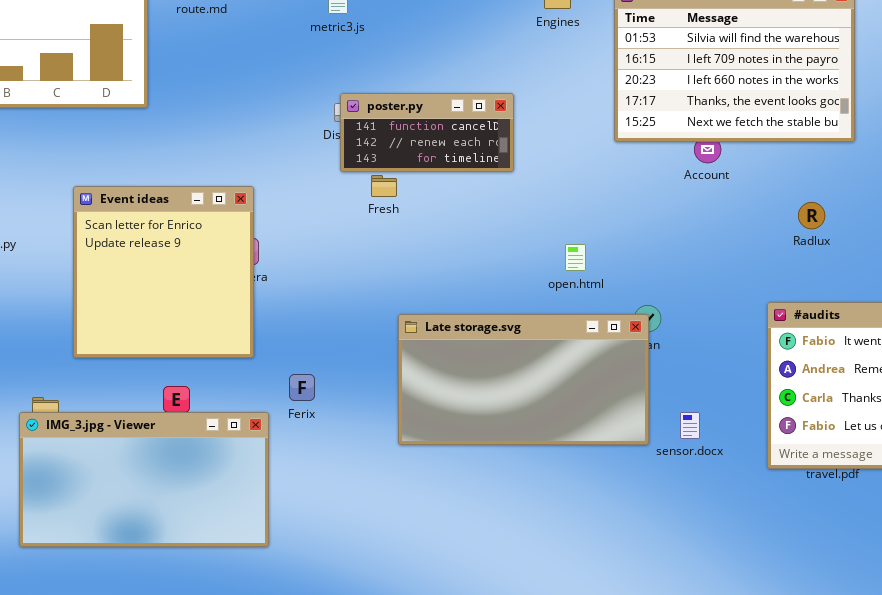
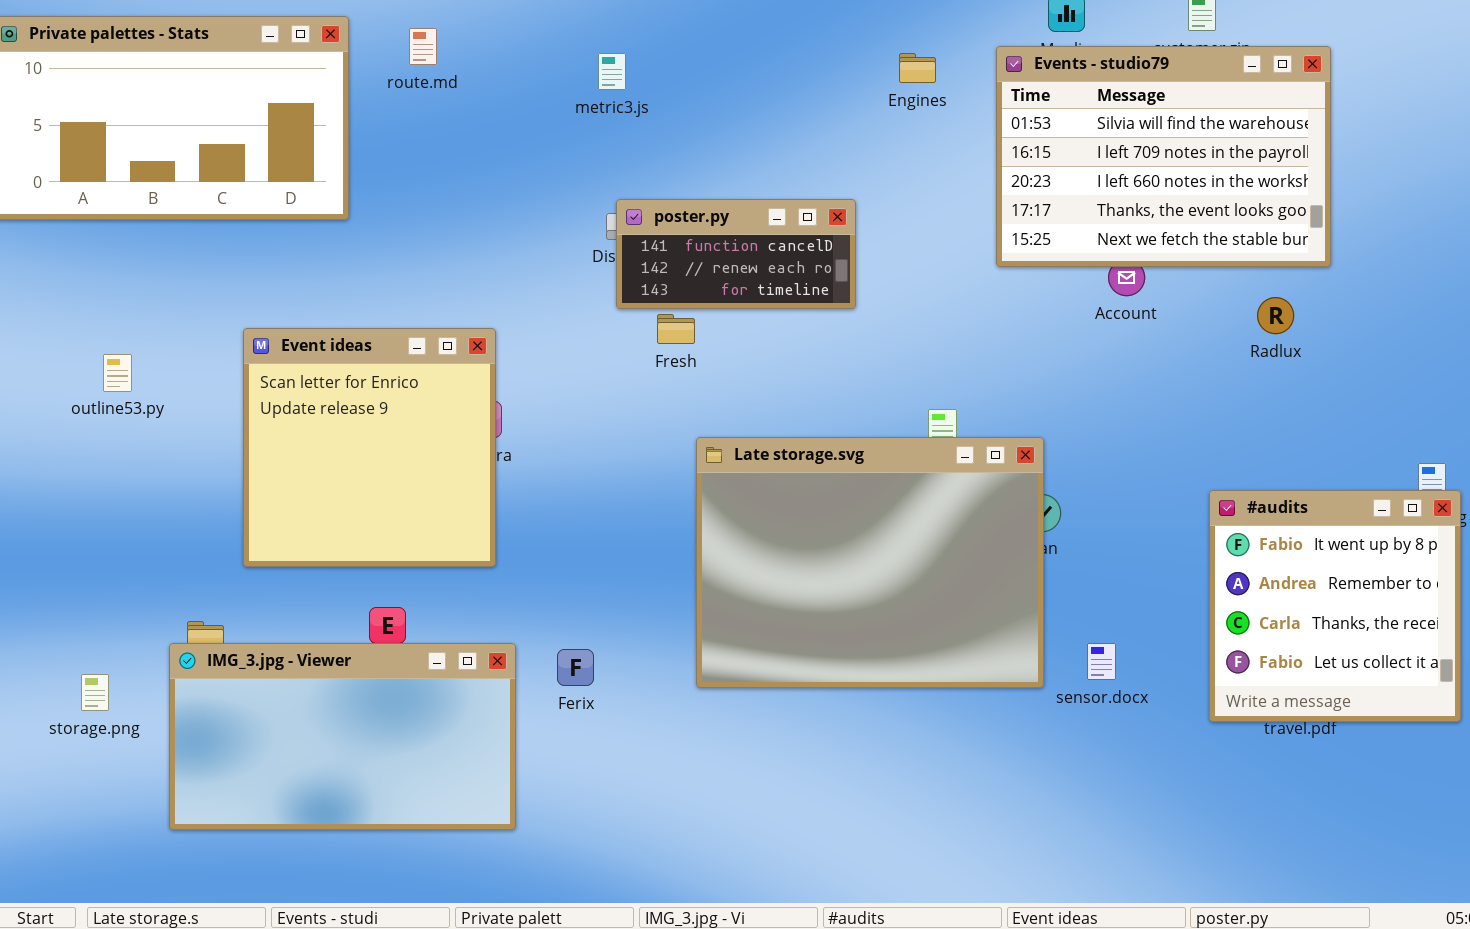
Radlux: [798,202,825,229] -> [1257,297,1294,334], moved
Late storage.svg: [398,314,649,445] -> [696,437,1044,688], resized
Ferix: [289,374,315,401] -> [557,649,594,686], moved

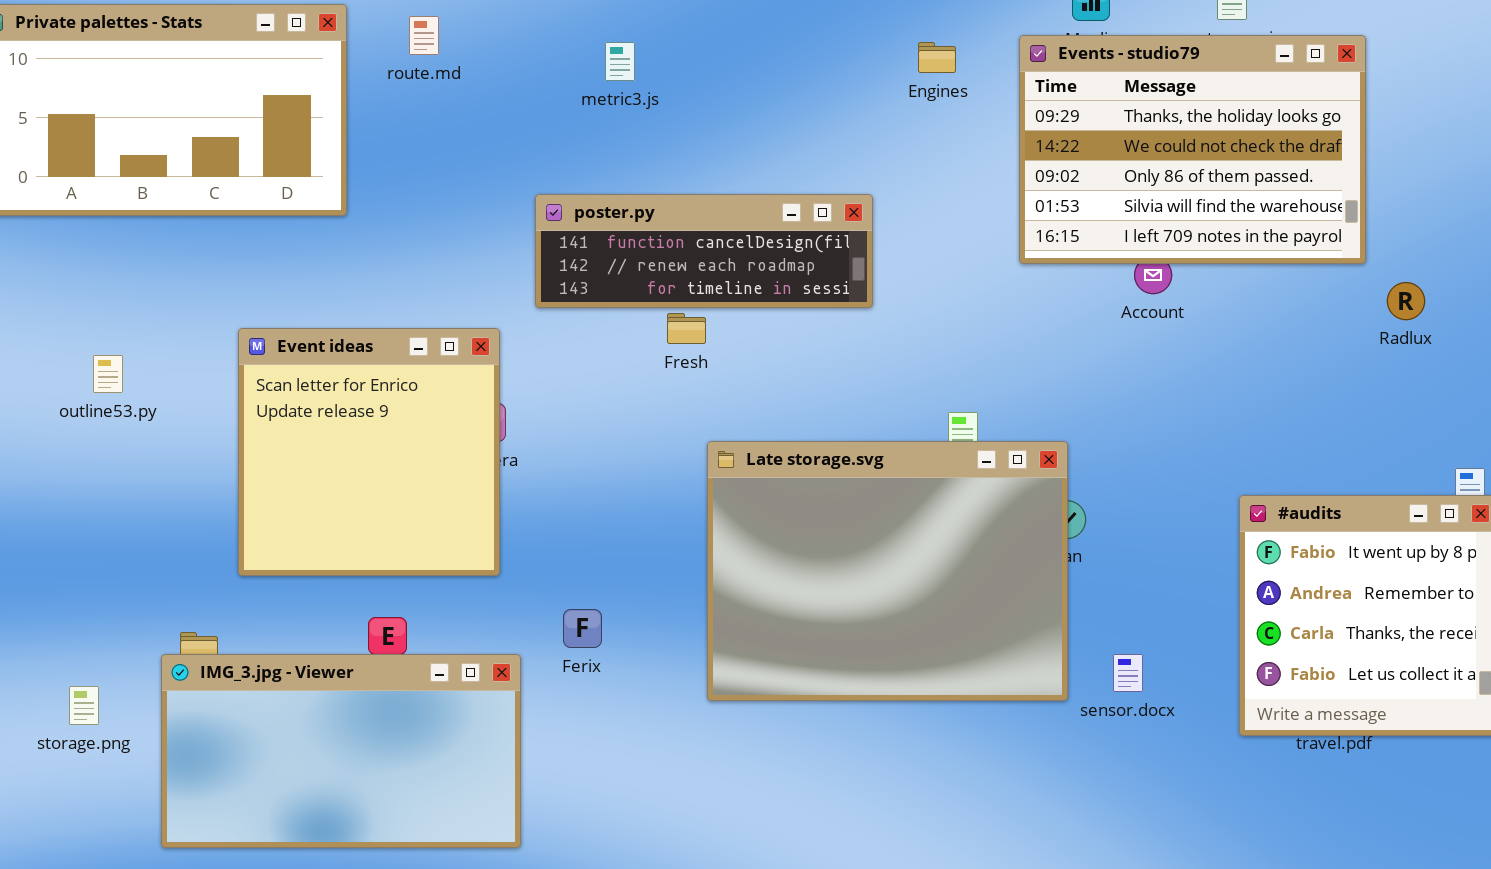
Events - studio79: [996,46,1331,267] -> [1019,35,1366,264], scrolled up 3 rows
poster.py: [616,199,856,309] -> [535,194,873,308], resized
Radlux: [1257,297,1294,334] -> [1387,282,1425,320], moved
Ferix: [557,649,594,686] -> [563,609,602,648], moved

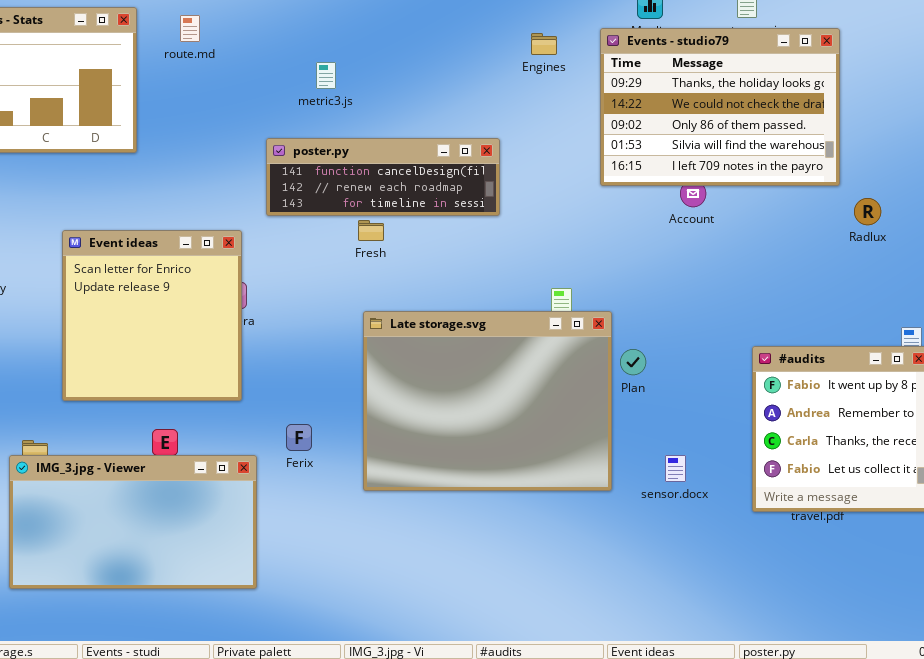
metric3.js: [605,42,635,81] -> [316,62,336,89], moved
Late storage.svg: [707,441,1068,701] -> [363,311,612,491], moved

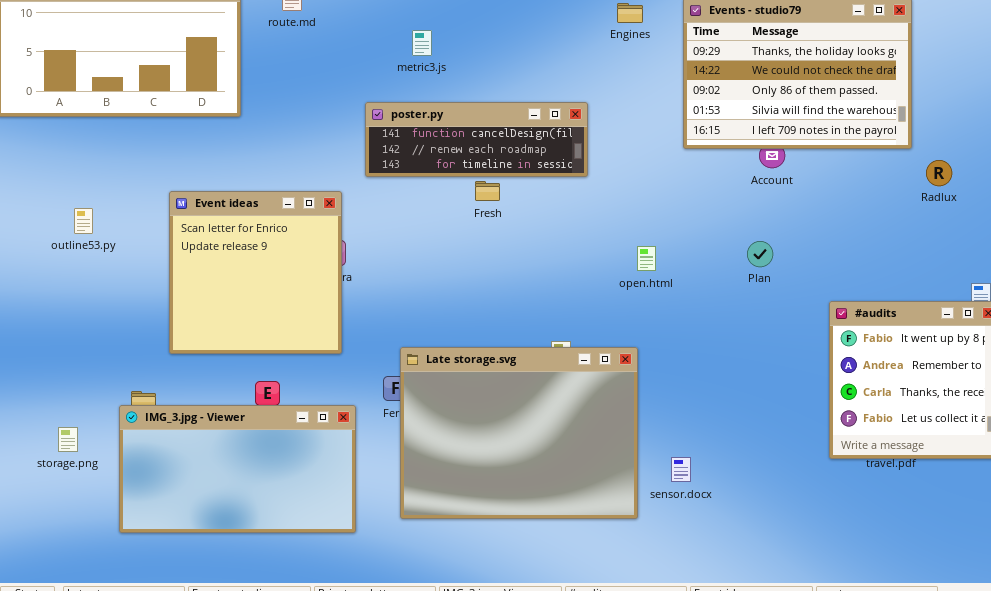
Fresh: [358,220,384,241] -> [475,181,500,201], moved
Late storage.svg: [363,311,612,491] -> [400,347,638,519], moved
Plan: [620,349,646,375] -> [747,241,773,267], moved
sensor.docx: [665,455,686,482] -> [671,457,691,482], moved

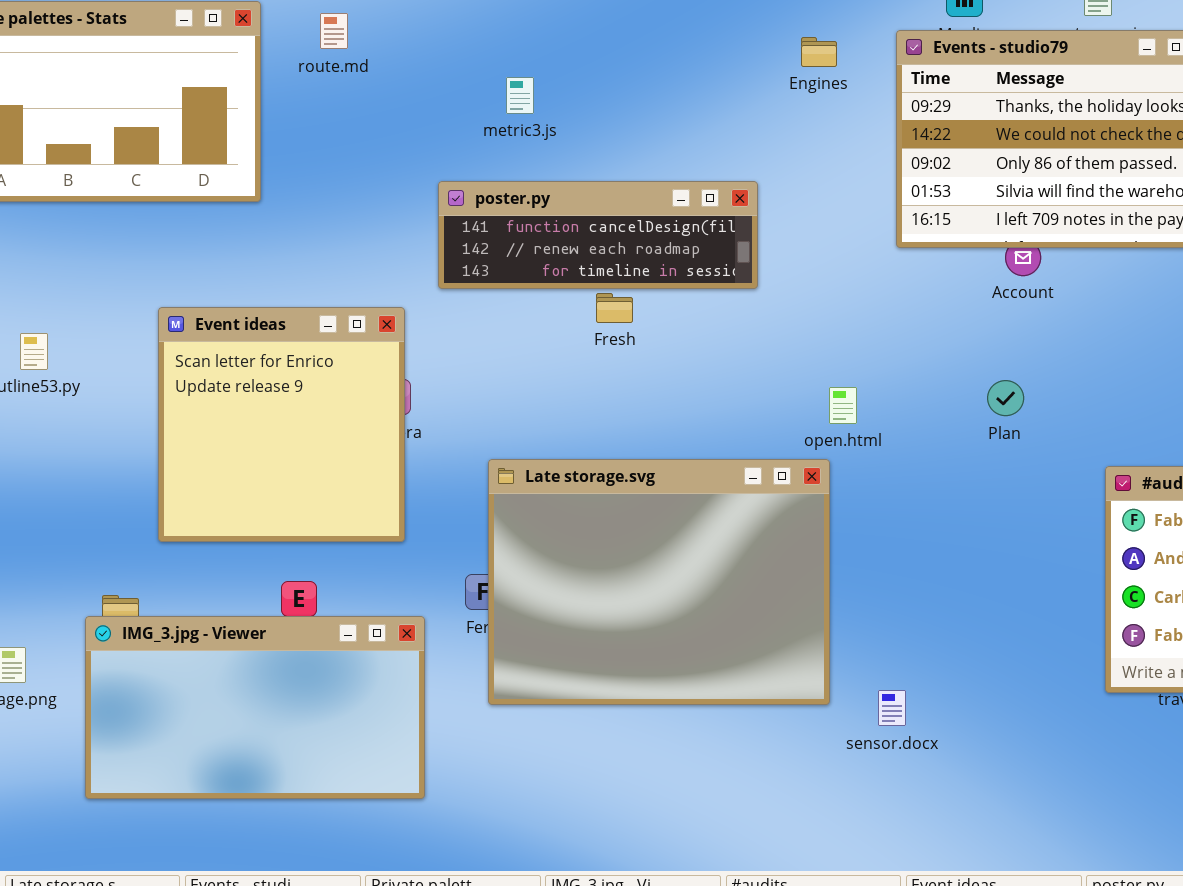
Late storage.svg: [400,347,638,519] -> [488,459,830,705], moved

